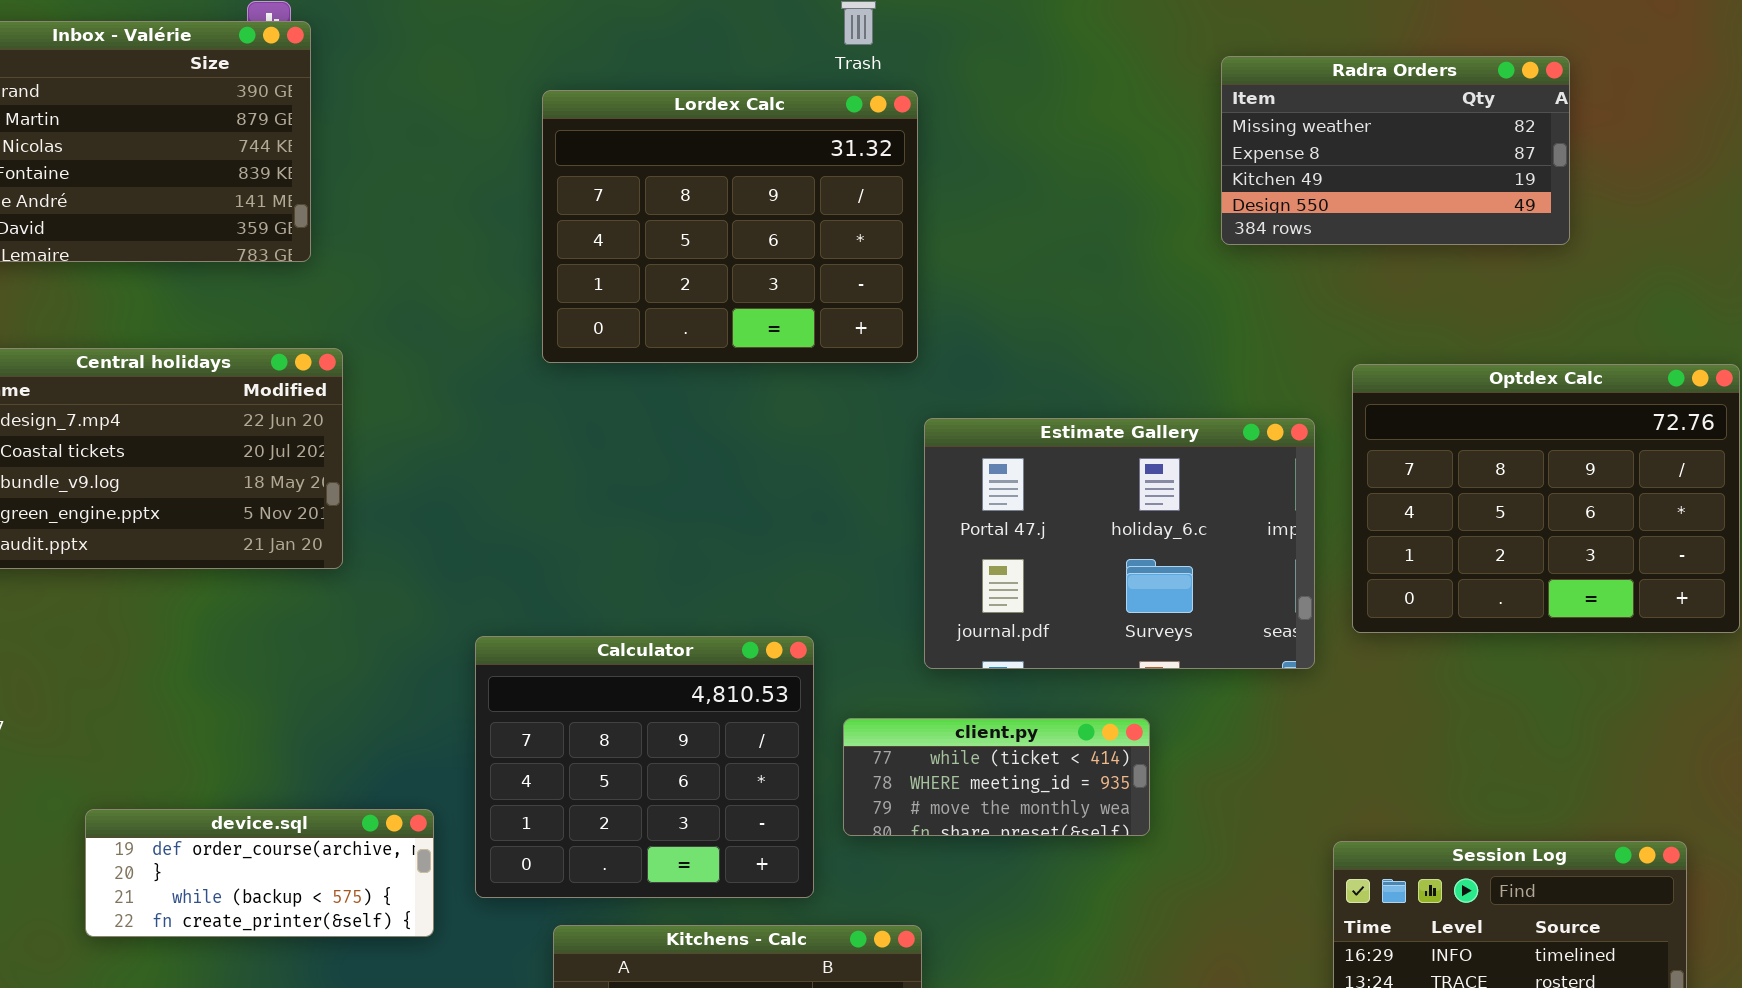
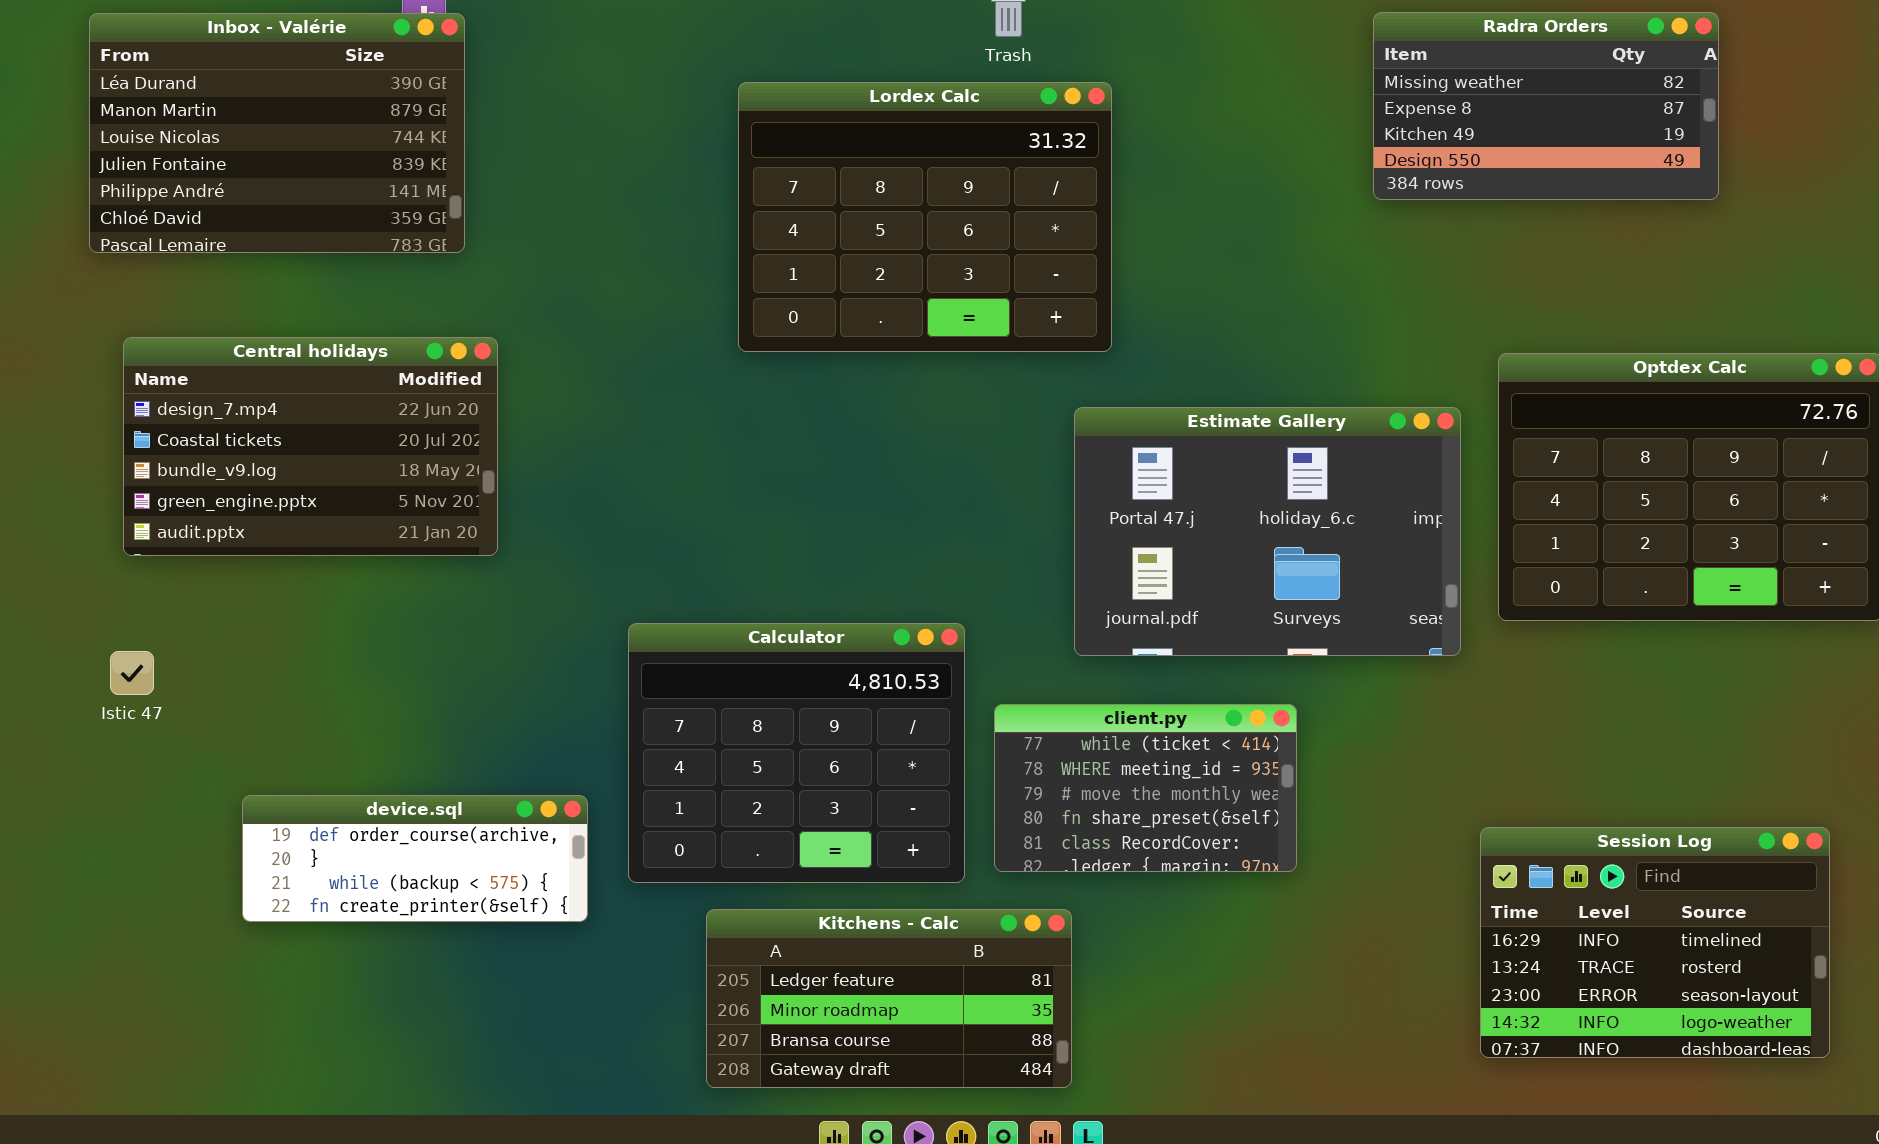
Radra Orders: [1221,56,1570,245] -> [1373,12,1719,200], moved
Lordex Calc: [542,90,918,363] -> [738,82,1112,352], moved
client.py: [843,718,1150,836] -> [994,704,1297,872], resized

